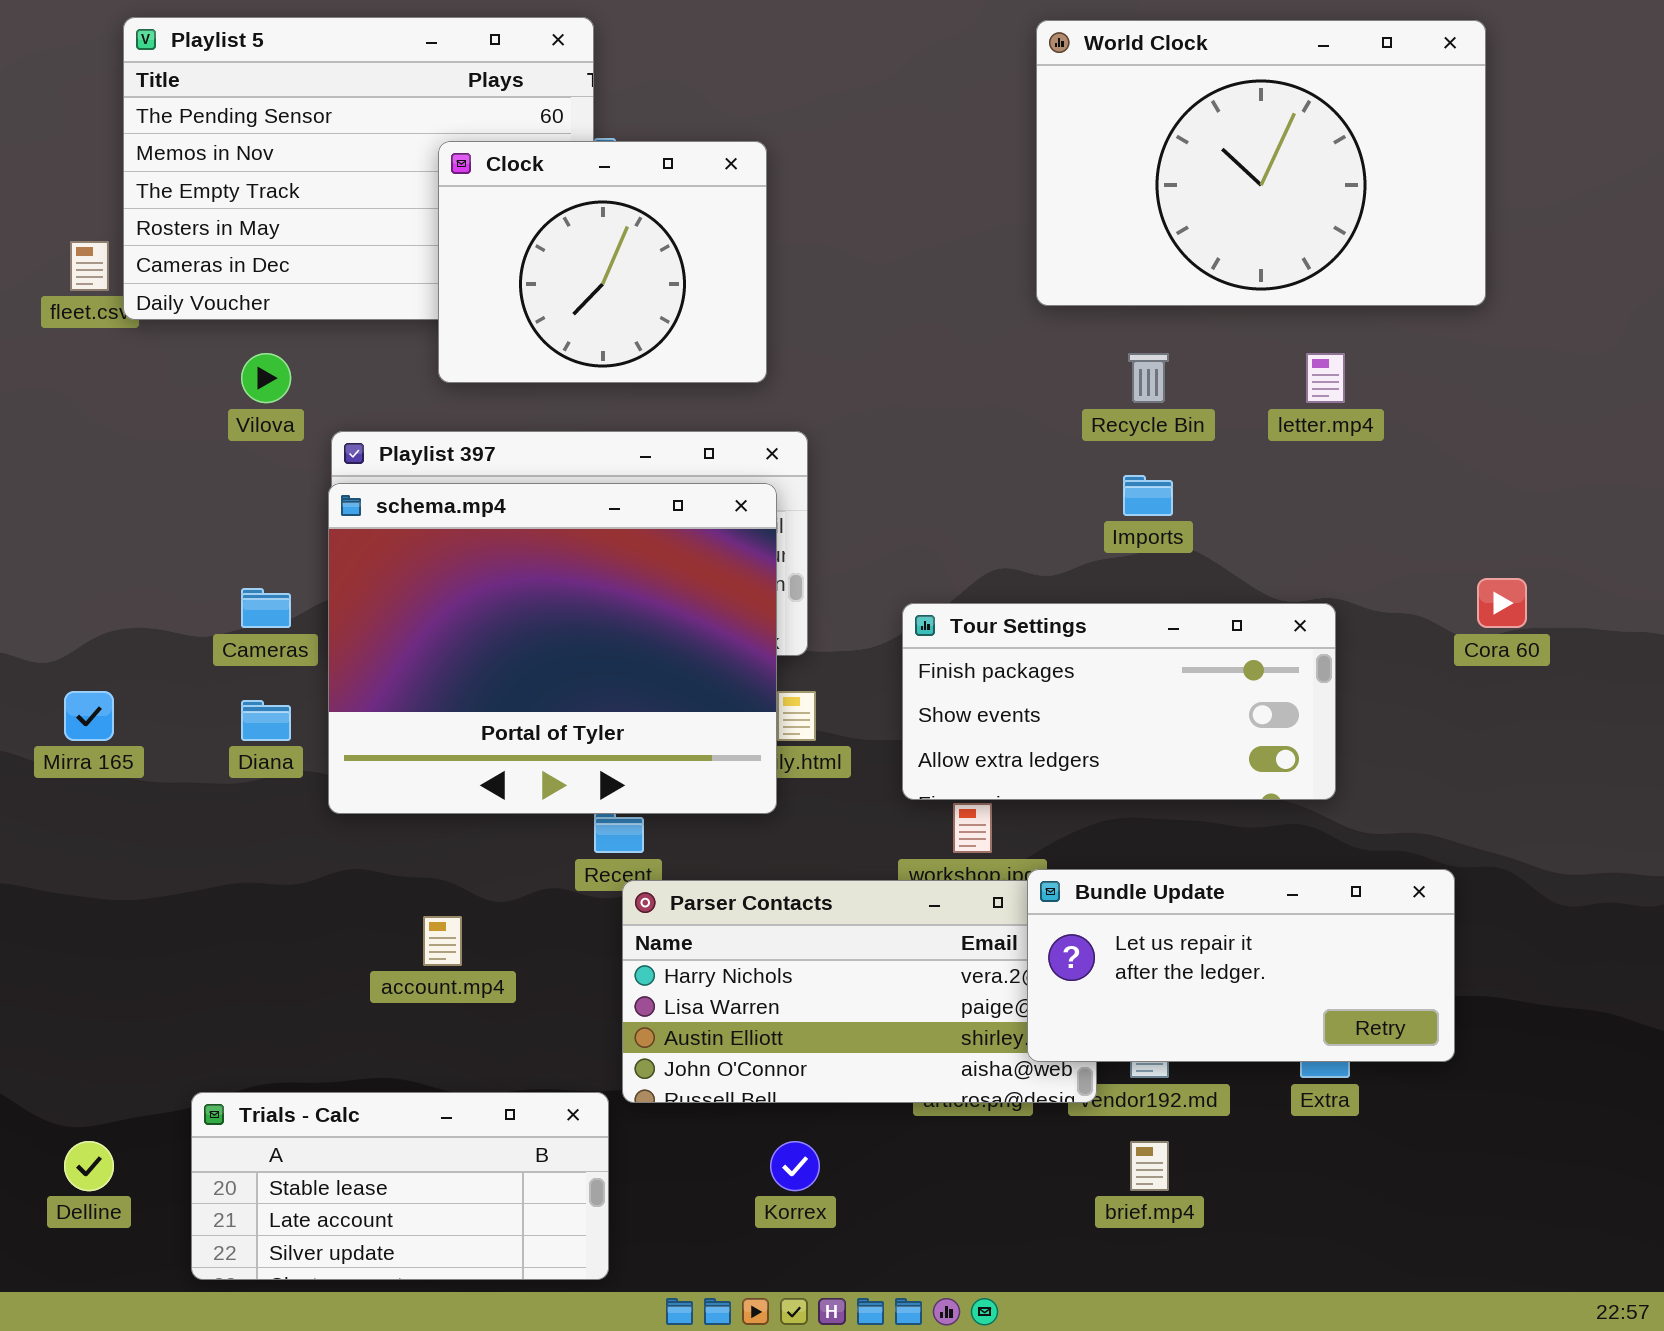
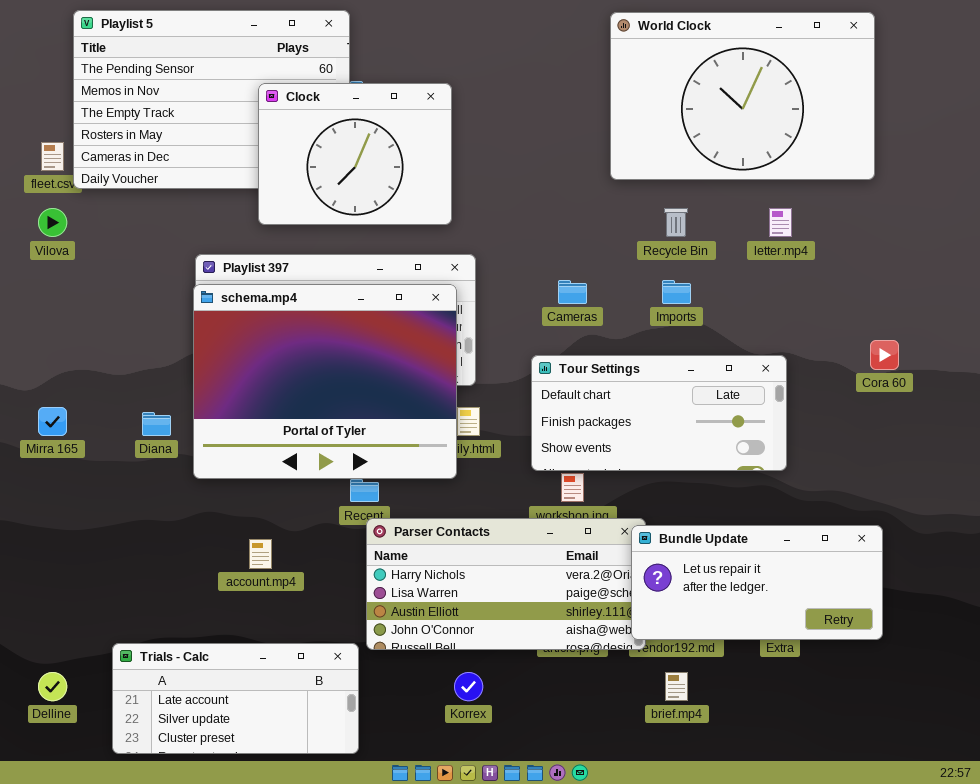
Vilova: [241,353,291,403] -> [38,208,67,237], moved
Cameras: [241,588,291,628] -> [558,280,587,304], moved
Tour Settings: [902,603,1336,800] -> [531,355,787,471], scrolled up 1 row
Bundle Update: [1027,869,1455,1062] -> [631,525,883,640], moved
Trials - Calc: [191,1092,609,1280] -> [112,643,359,754], scrolled down 1 row

